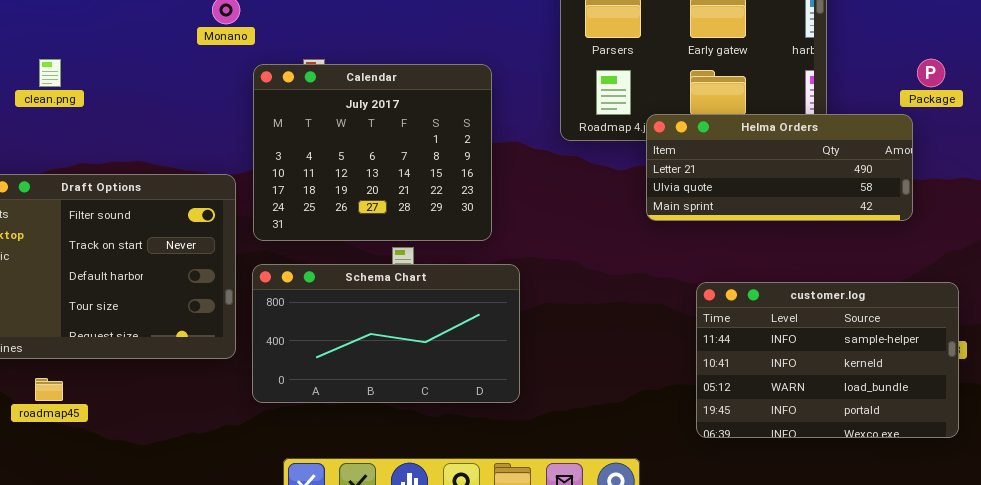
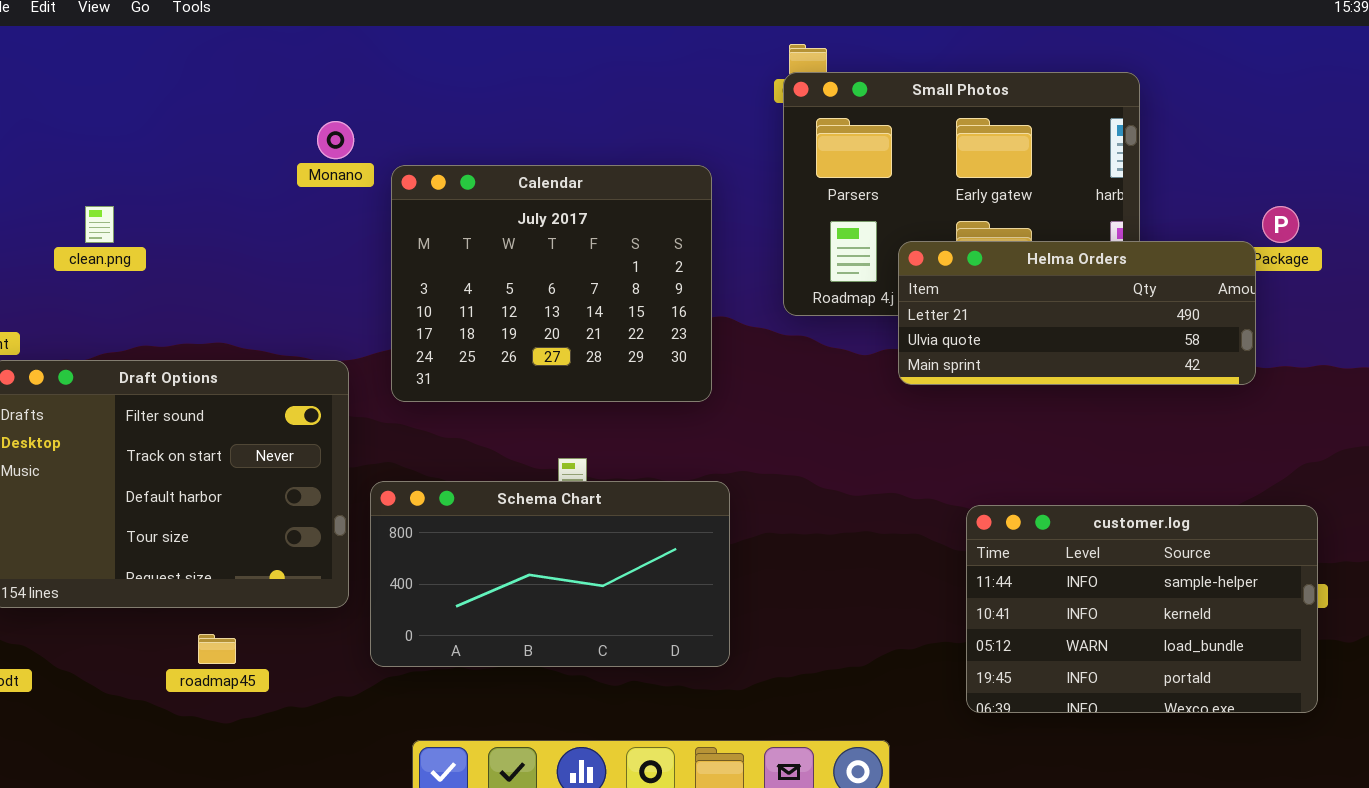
Calendar: [253,64,492,241] -> [391,165,712,402], moved
Helma Orders: [646,114,913,221] -> [898,241,1256,385], moved
roadmap45: [35,378,63,401] -> [198,634,236,664], moved

